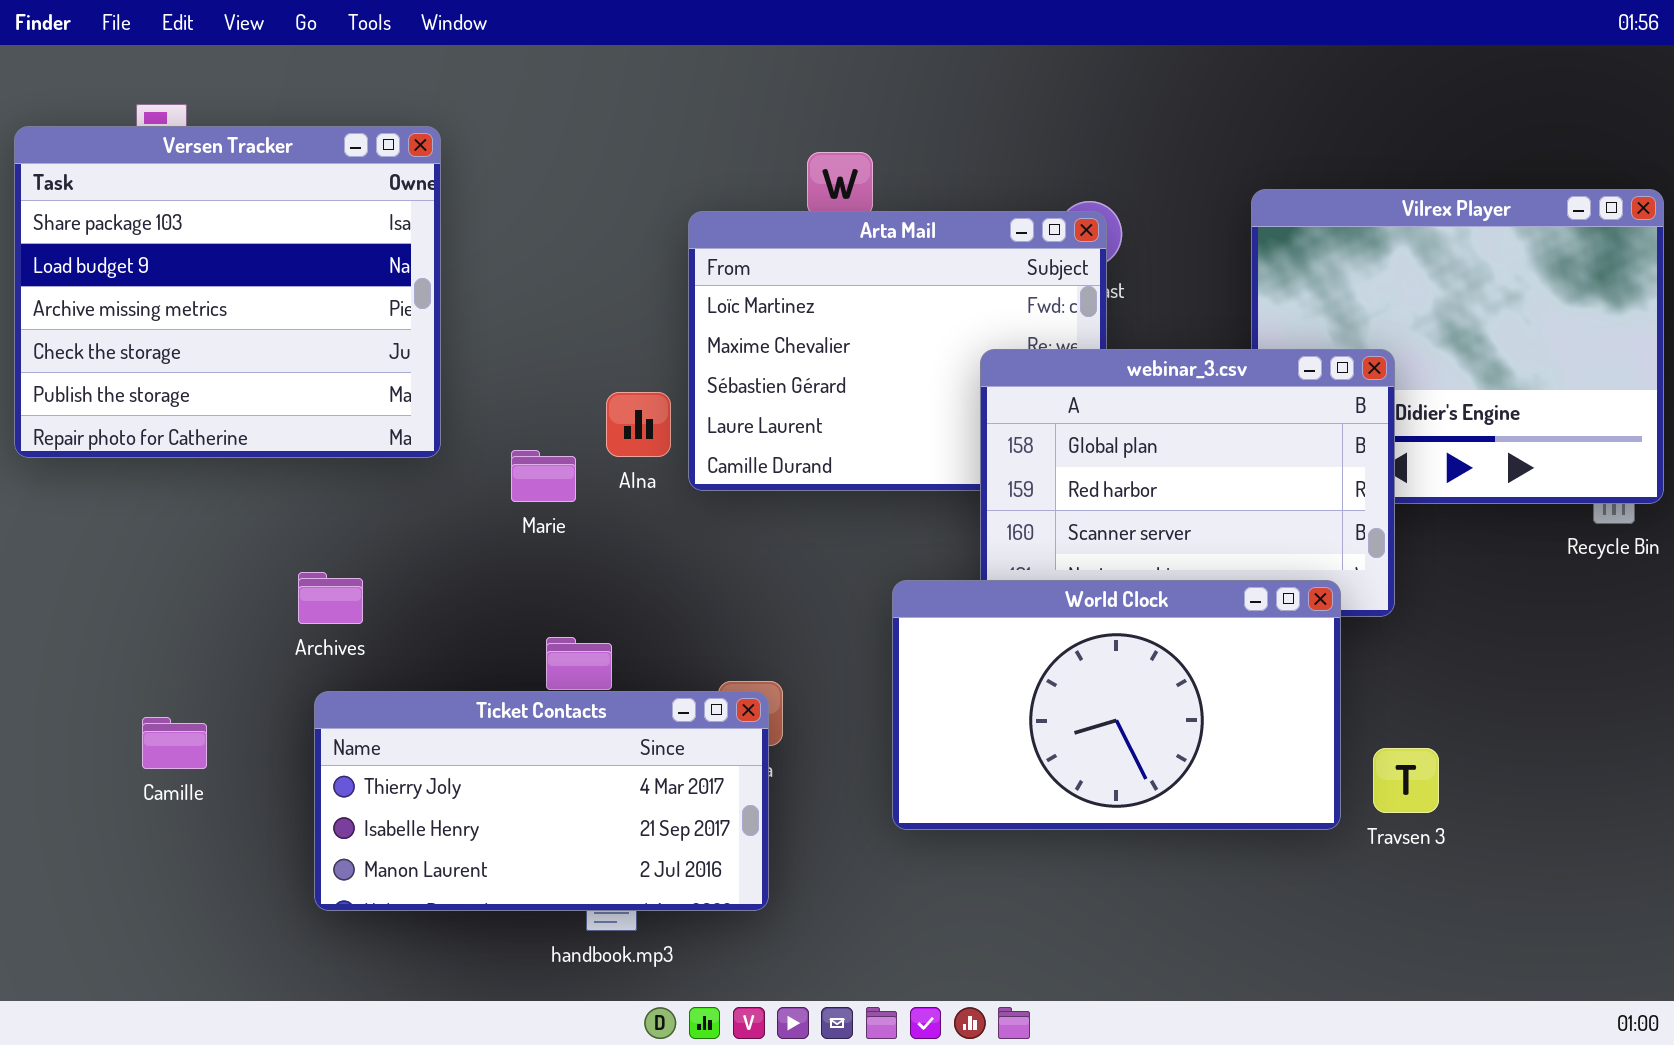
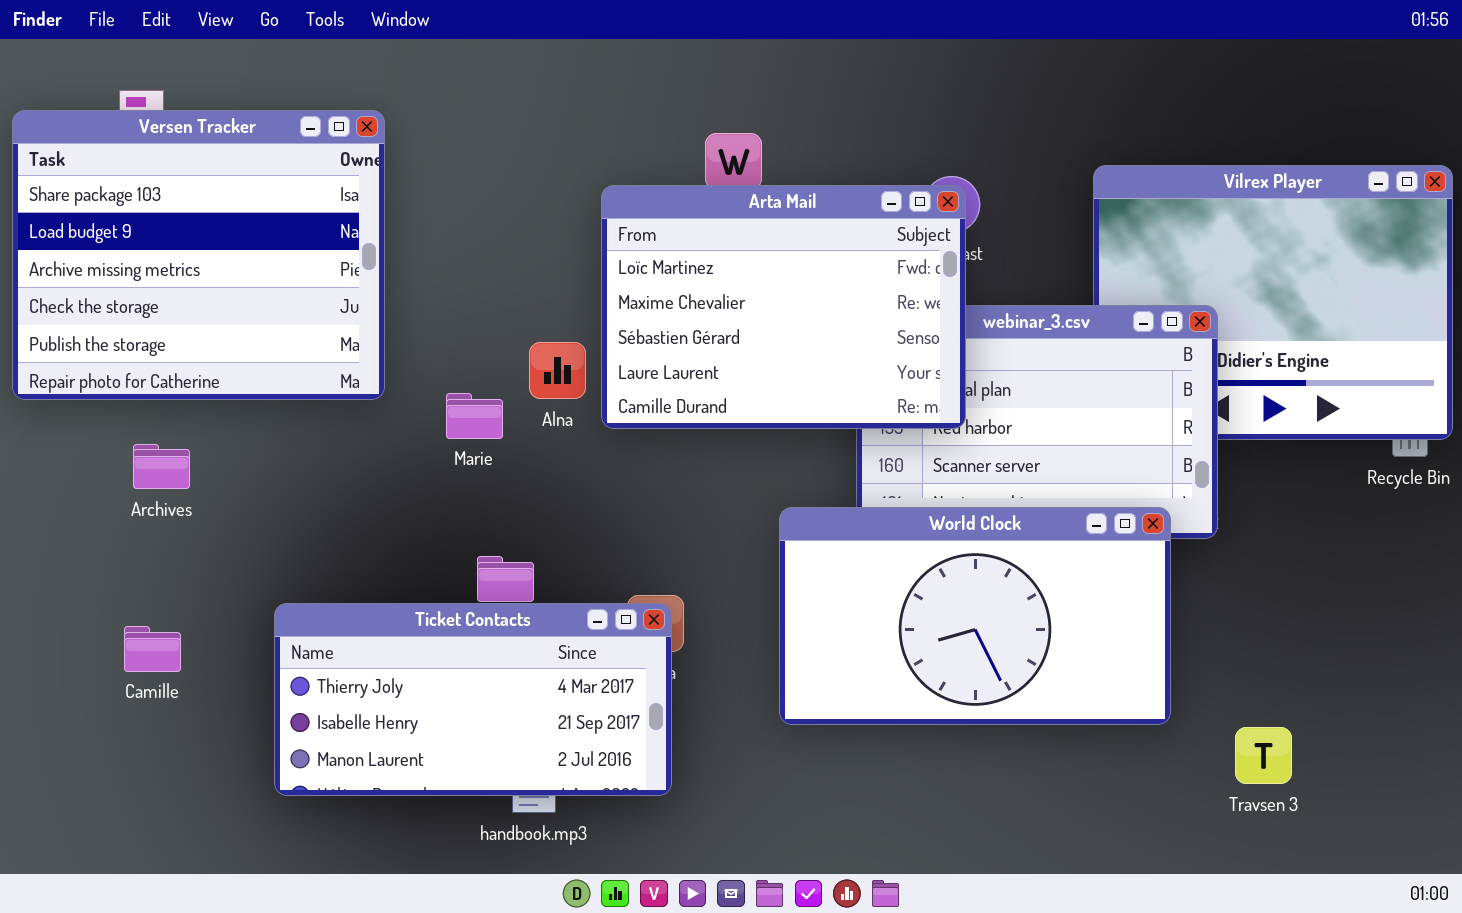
Arta Mail: [688,211,1107,491] -> [601,185,966,429], raised
Archives: [298,572,363,624] -> [133,444,190,489], moved
Travsen 3: [1373,748,1439,813] -> [1235,727,1292,784], moved

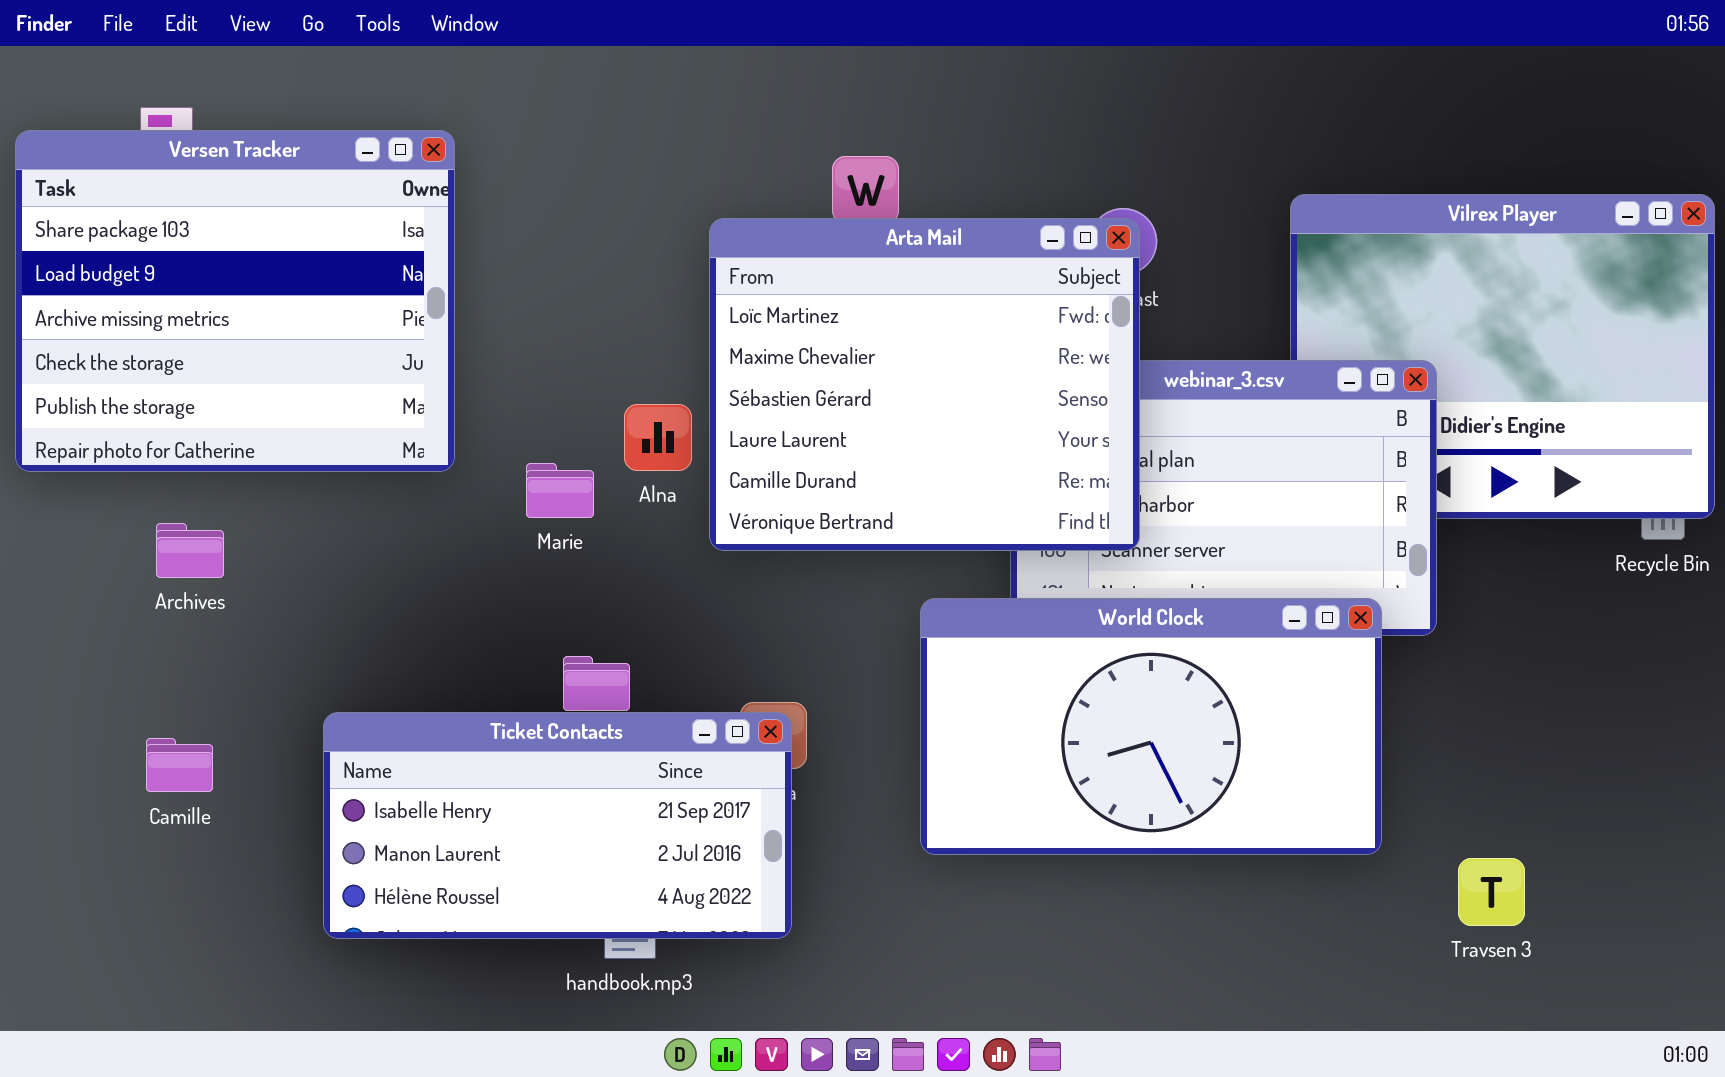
Arta Mail: [601,185,966,429] -> [709,218,1140,551], resized
Ticket Contacts: [274,603,672,796] -> [323,712,792,939], scrolled down 1 row

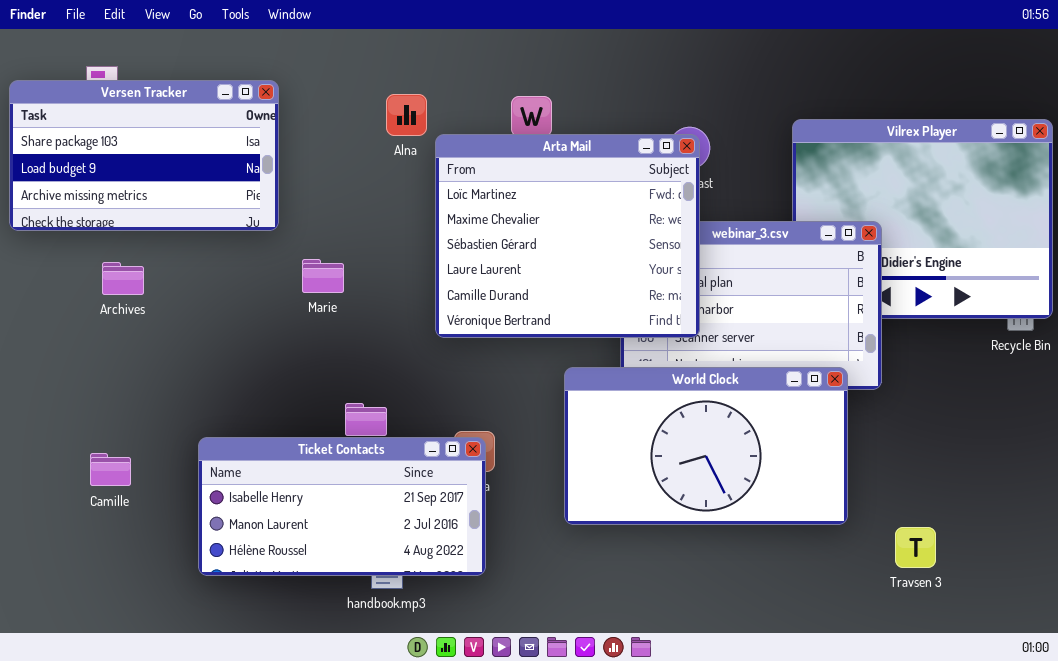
Versen Tracker: [15,130,455,472] -> [9,80,279,231], resized
Alna: [624,404,692,471] -> [386,94,427,136], moved
Marie: [526,463,594,518] -> [302,259,344,293], moved
Archives: [156,523,224,578] -> [102,262,144,295], moved

